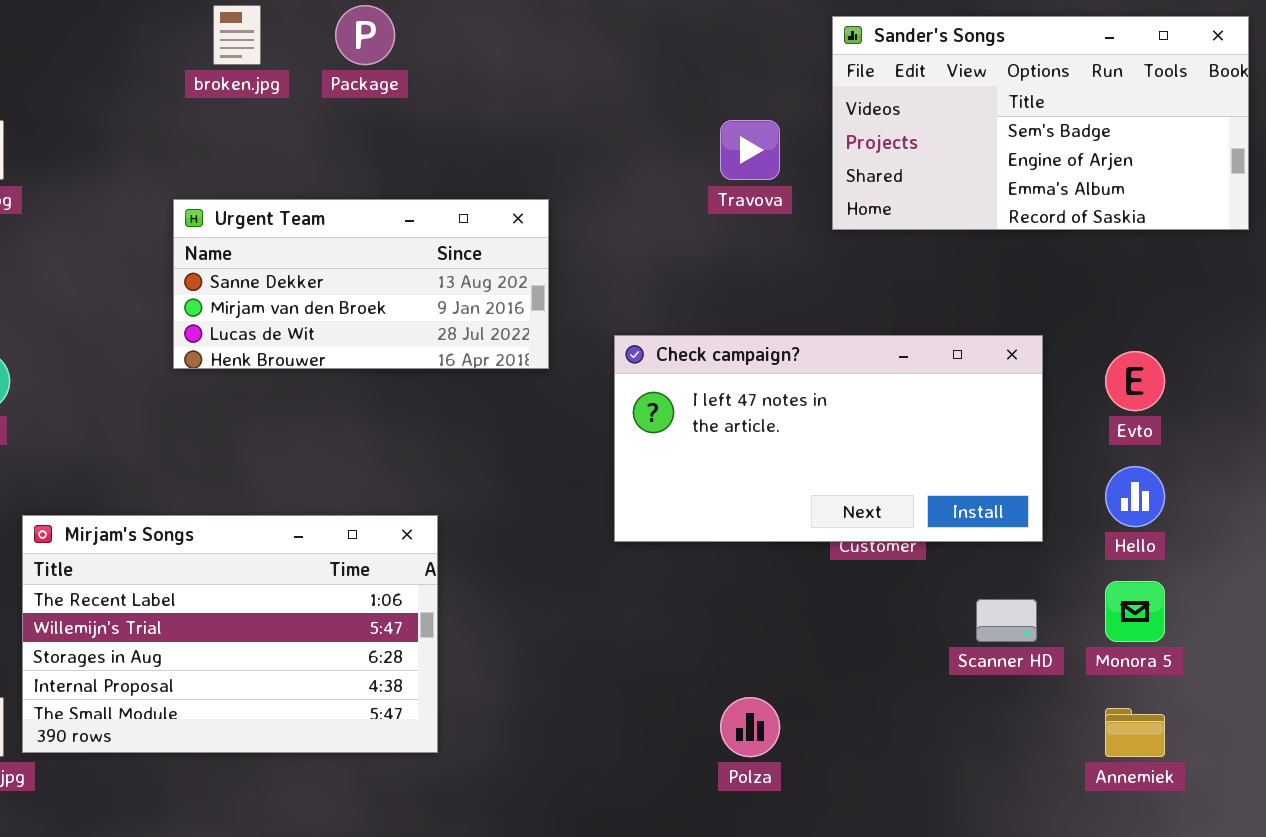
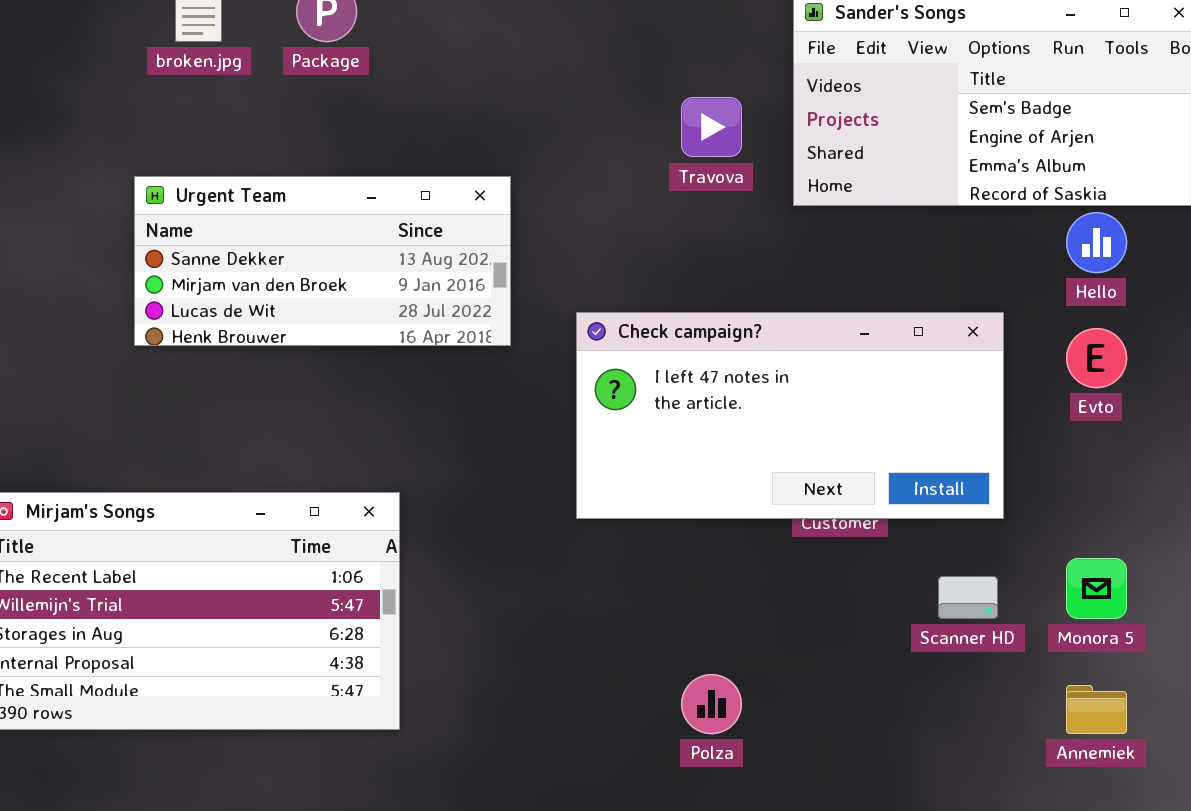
Hello: [1105,466,1165,527] -> [1066,212,1127,273], moved

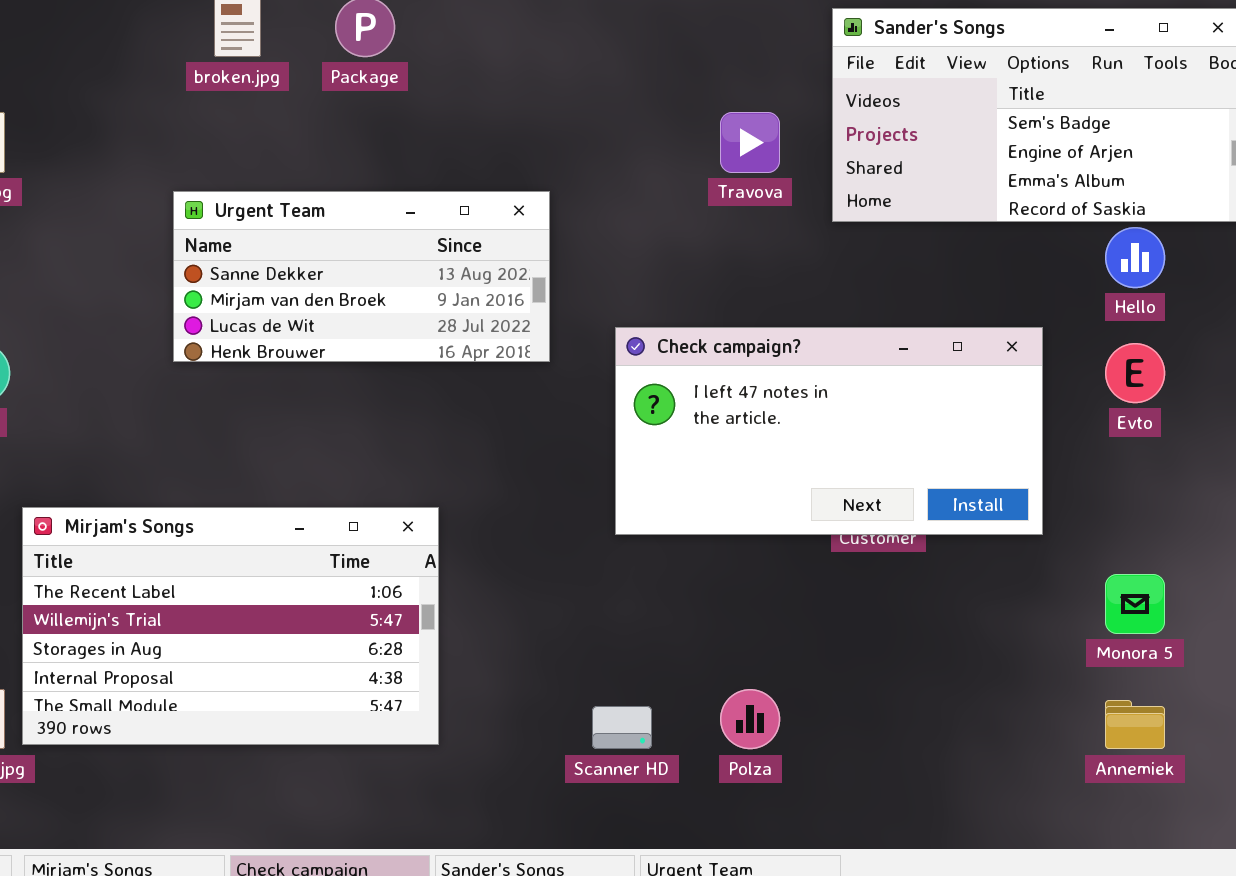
Scanner HD: [938,576,998,619] -> [592,706,652,749], moved

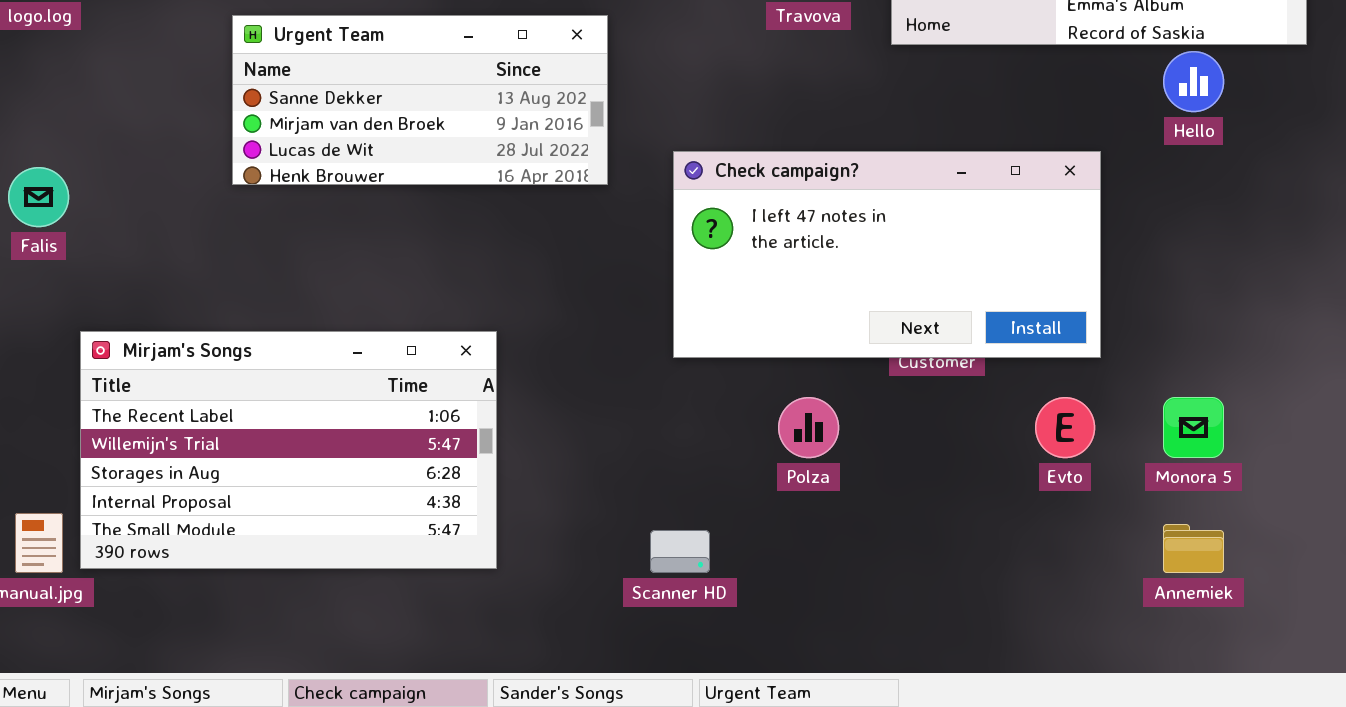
Evto: [1105,343,1165,403] -> [1035,397,1095,458], moved
Polza: [720,689,780,749] -> [778,397,839,458], moved

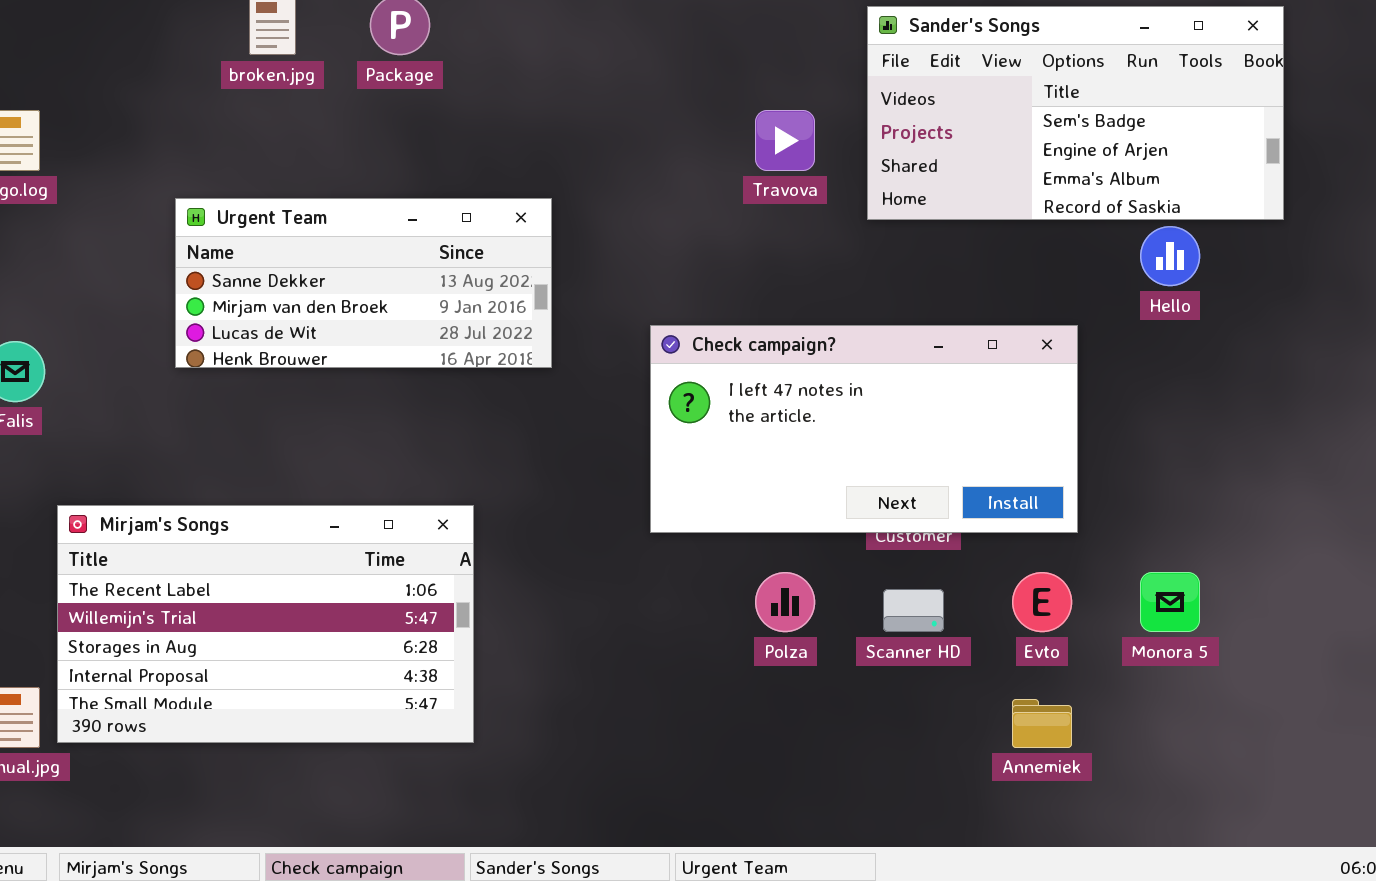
Urgent Team: [232,15,608,185] -> [175,198,552,368], moved
Annemiek: [1163,524,1224,573] -> [1012,699,1072,748], moved
Scanner HD: [650,530,710,573] -> [883,589,944,632], moved

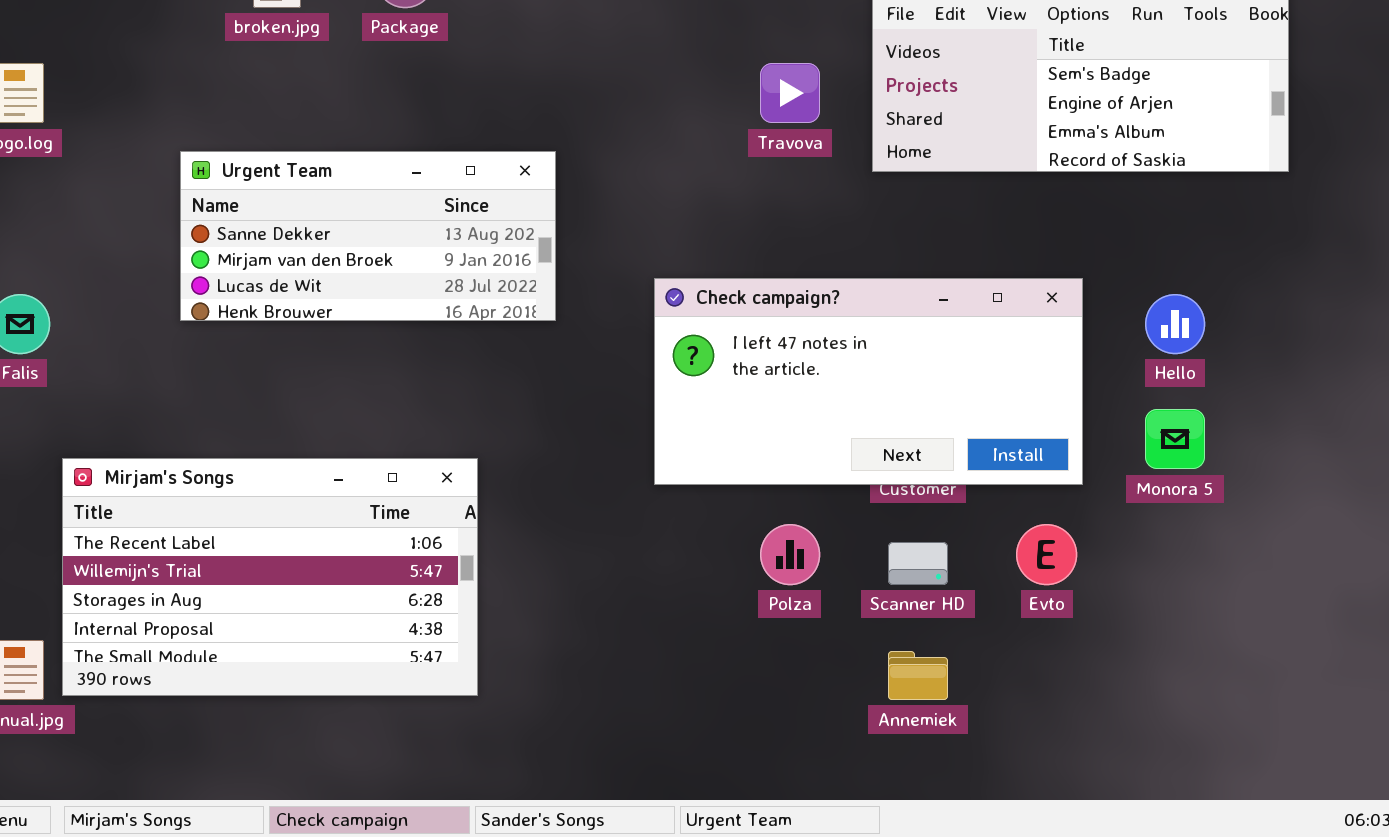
Hello: [1140,226,1200,286] -> [1145,294,1205,354], moved
Monora 5: [1140,572,1200,632] -> [1145,409,1205,469], moved
Annemiek: [1012,699,1072,748] -> [888,651,948,700], moved

